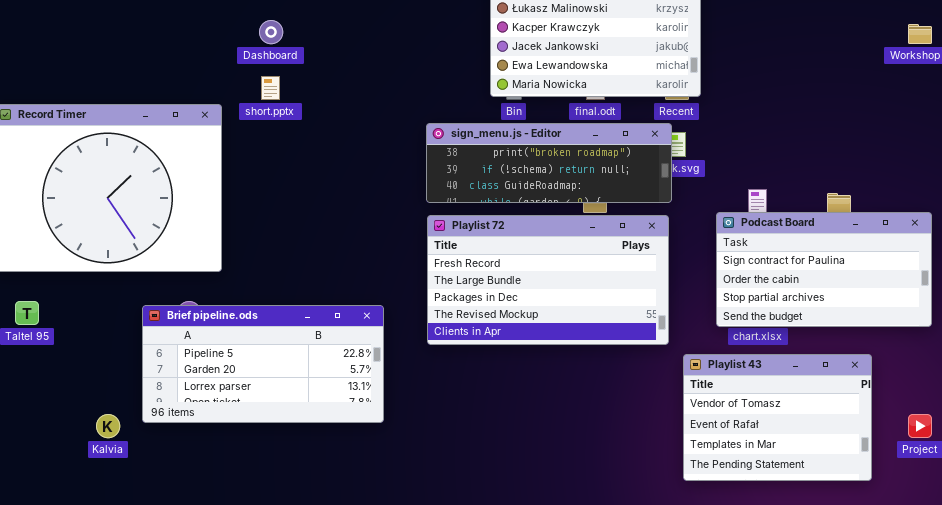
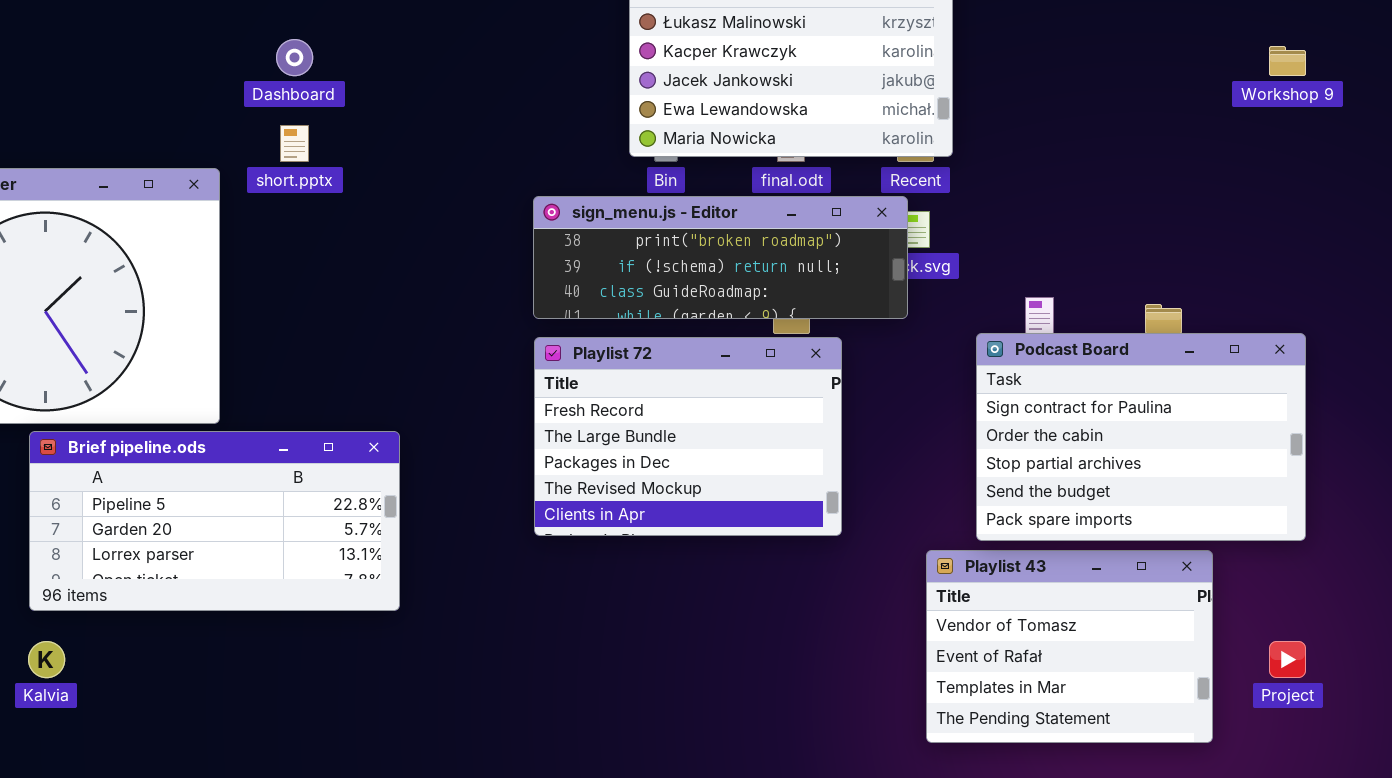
Podcast Board: [716,212,932,327] -> [976,333,1306,541], resized
Playlist 72: [427,215,669,345] -> [534,337,842,536], resized
Brief pipeline.ods: [142,305,384,423] -> [29,431,400,611], moved

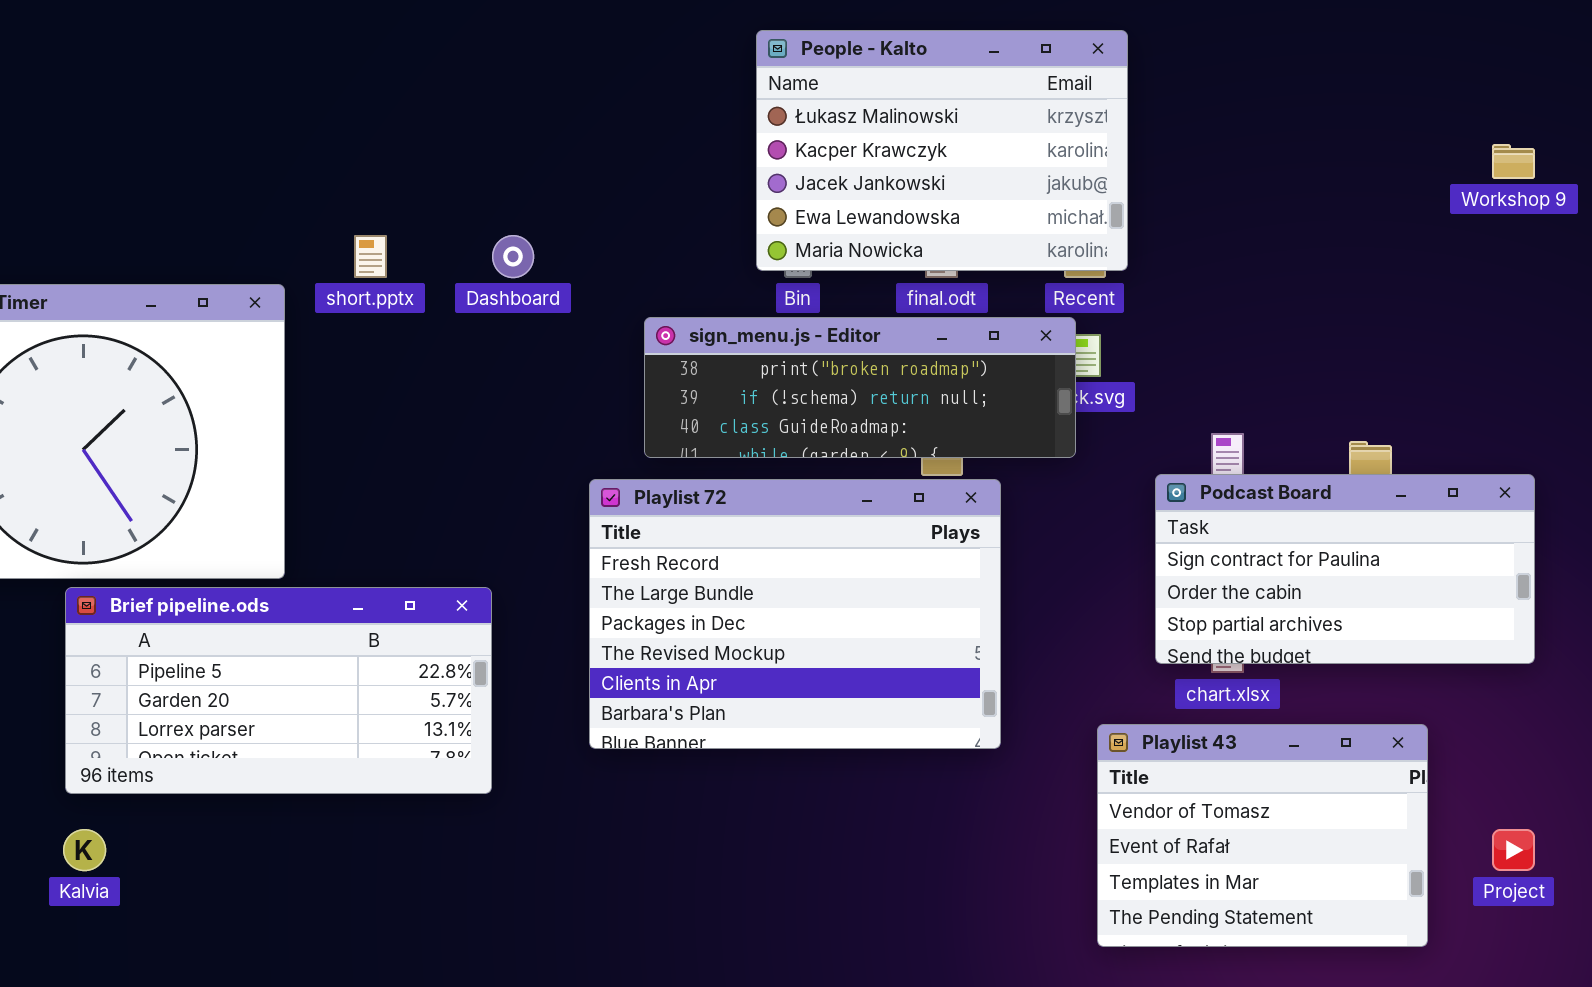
Dashboard: [276,39,313,76] -> [492,235,534,278], moved
Podcast Board: [976,333,1306,541] -> [1155,474,1535,664], resized
Playlist 72: [534,337,842,536] -> [589,479,1001,749], resized

